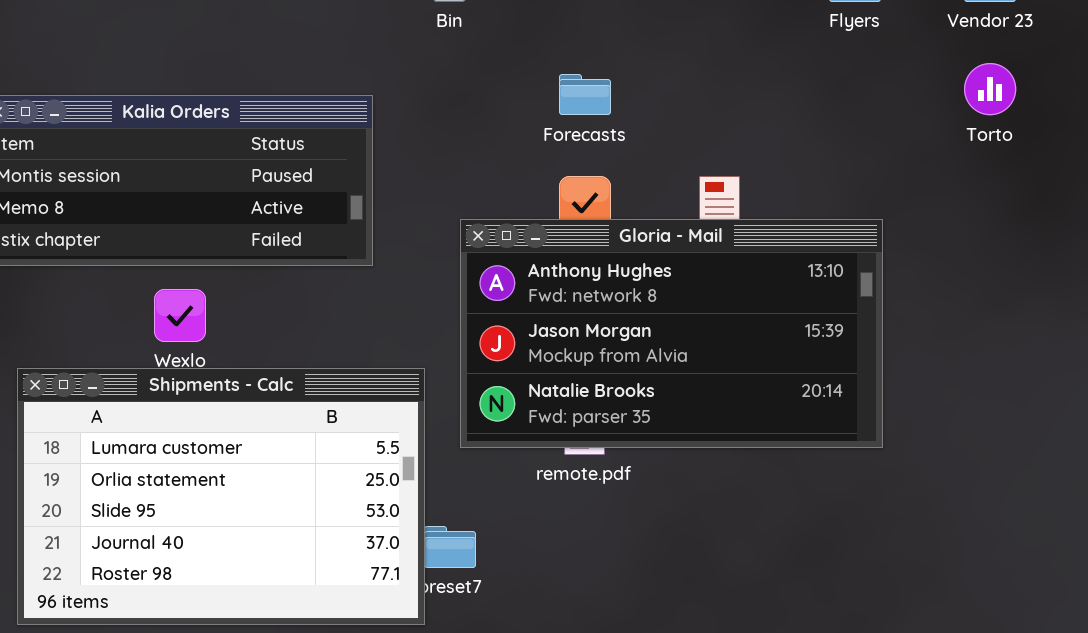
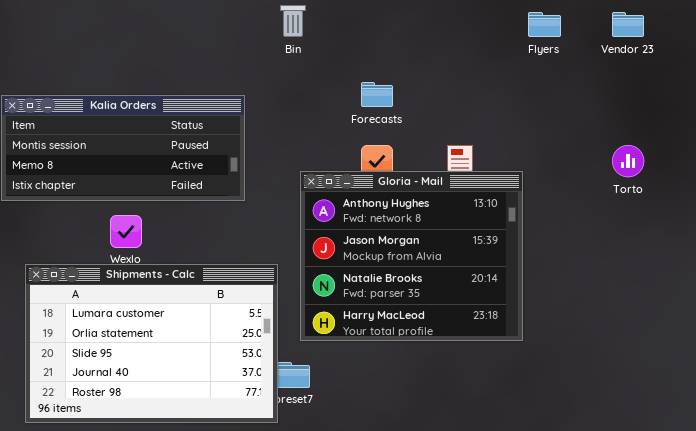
Torto: [964,63,1016,115] -> [612,145,644,177], moved
Gloria - Mail: [460,219,883,448] -> [300,171,523,341], resized

